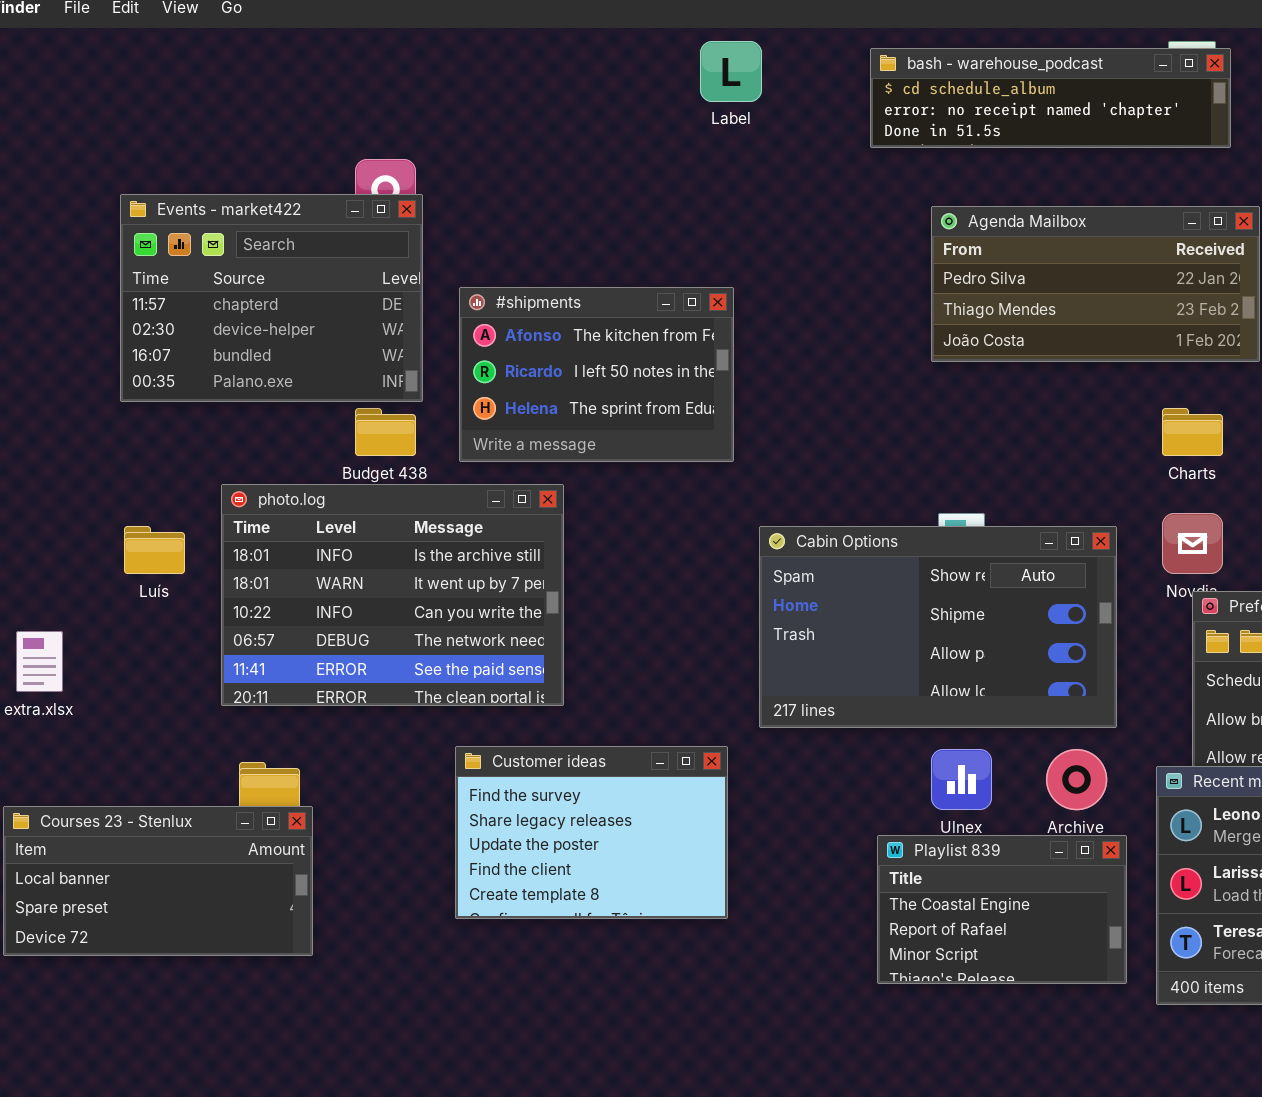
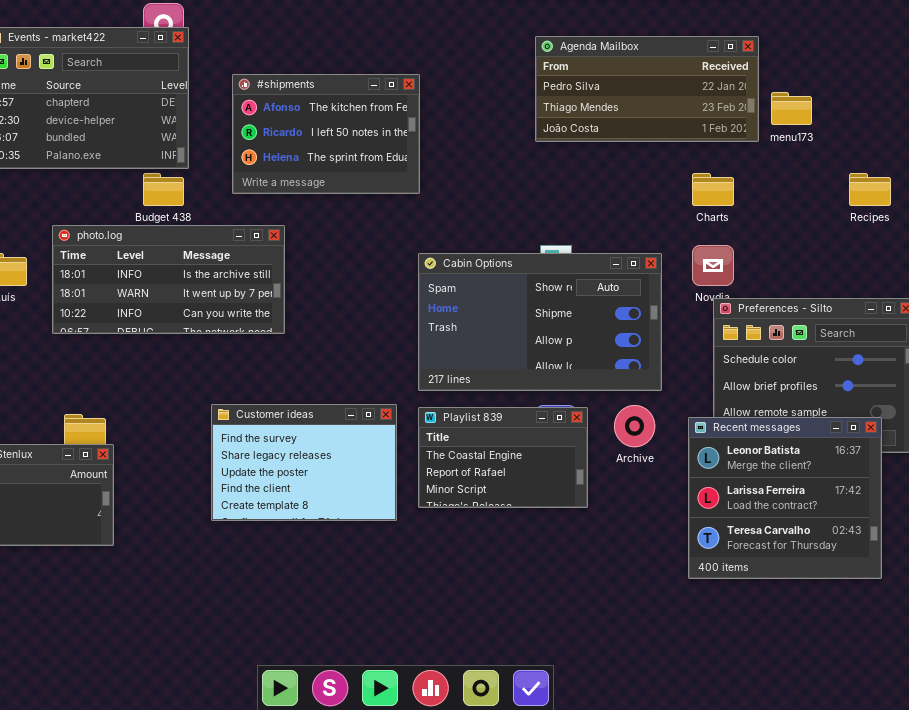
#shipments: [459,287,734,462] -> [232,74,420,194], moved
photo.log: [221,484,564,706] -> [52,225,285,334], resized
Playlist 839: [877,835,1127,984] -> [418,407,588,508], moved

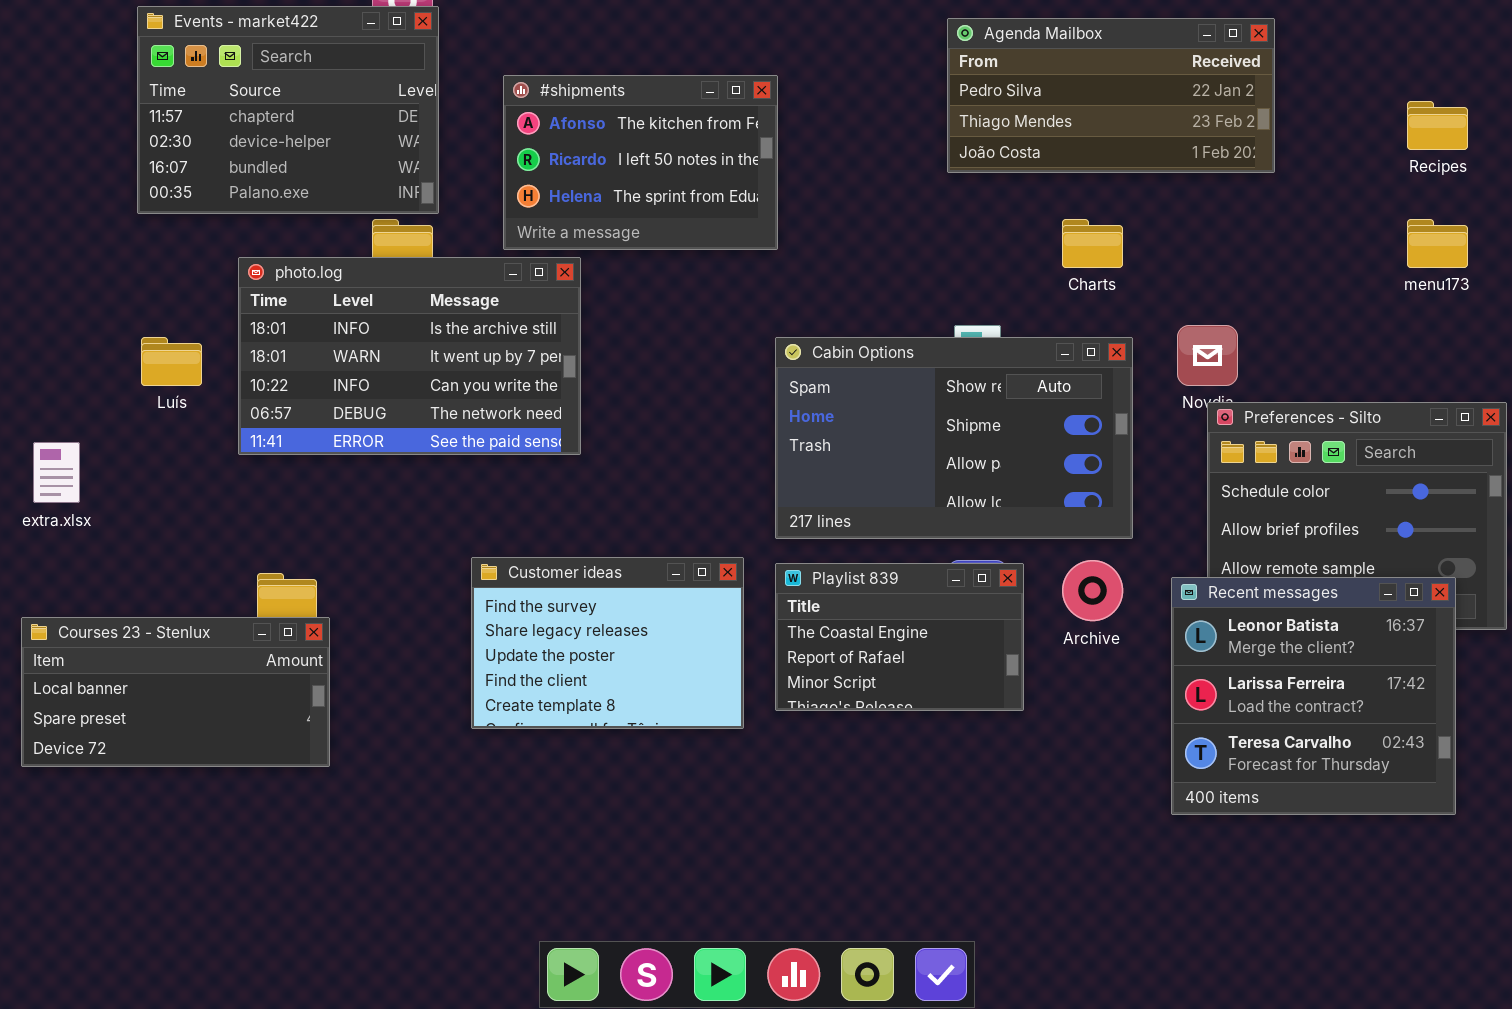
menu173: [771,92,812,125] -> [1407,219,1468,268], moved
Charts: [692,173,734,206] -> [1062,219,1123,268], moved
Recipes: [849,173,891,206] -> [1407,101,1468,150], moved
photo.log: [52,225,285,334] -> [238,257,581,455], resized

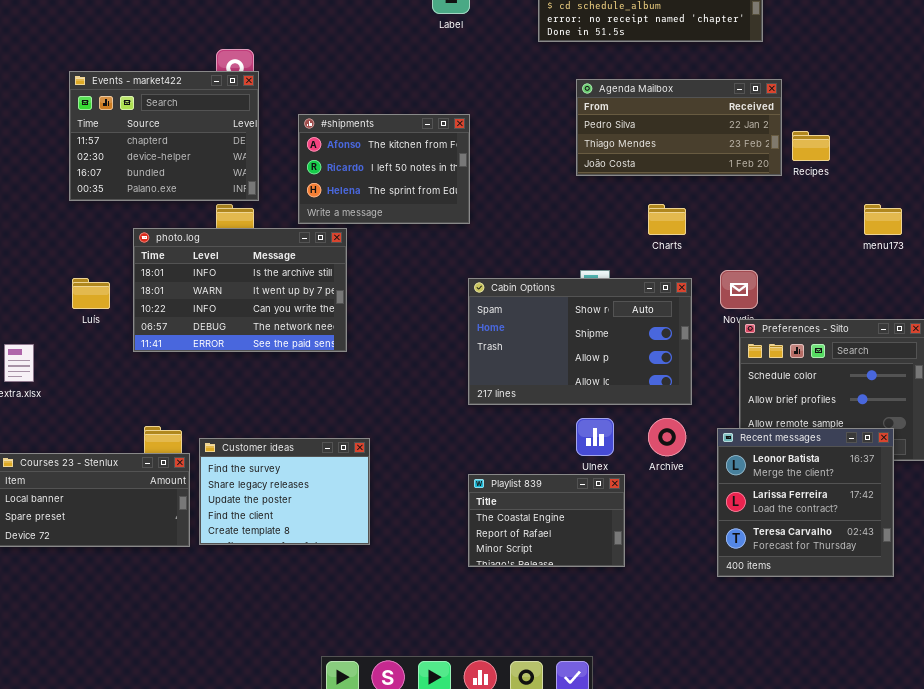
Recipes: [1407,101,1468,150] -> [792,131,830,161], moved
Customer ideas: [471,557,744,729] -> [199,438,370,545], moved
Playlist 839: [775,563,1024,711] -> [468,474,625,567], moved

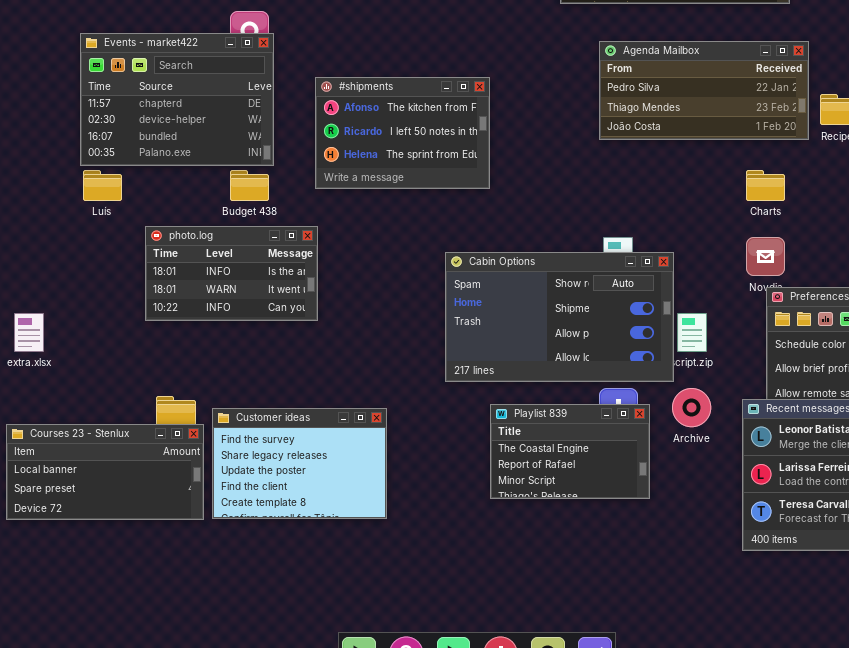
Charts: [648,204,686,235] -> [746,170,785,201], moved
photo.log: [133,228,347,352] -> [145,226,318,321], resized
Luís: [72,278,110,309] -> [83,170,122,201], moved
Cabin Options: [468,278,692,405] -> [445,252,674,382], moved
Playlist 839: [468,474,625,567] -> [490,404,650,499], moved

